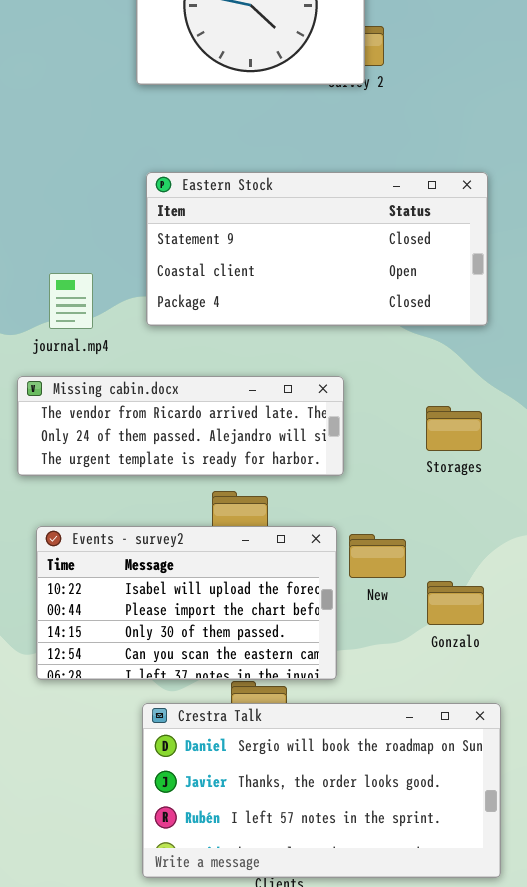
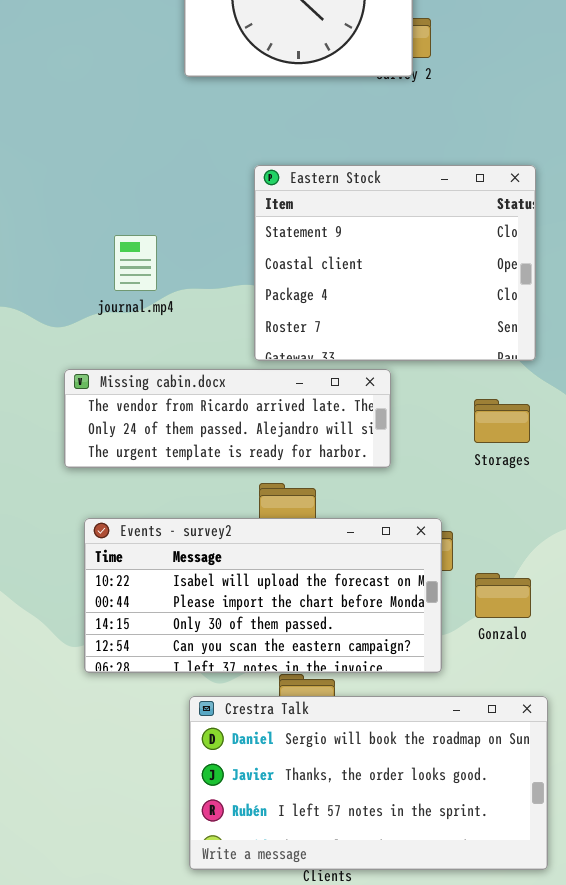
Eastern Stock: [146,172,488,326] -> [254,165,536,361], resized
journal.mp4: [49,273,93,329] -> [114,235,157,291], moved
Events - survey2: [36,526,337,680] -> [84,518,442,673], resized

